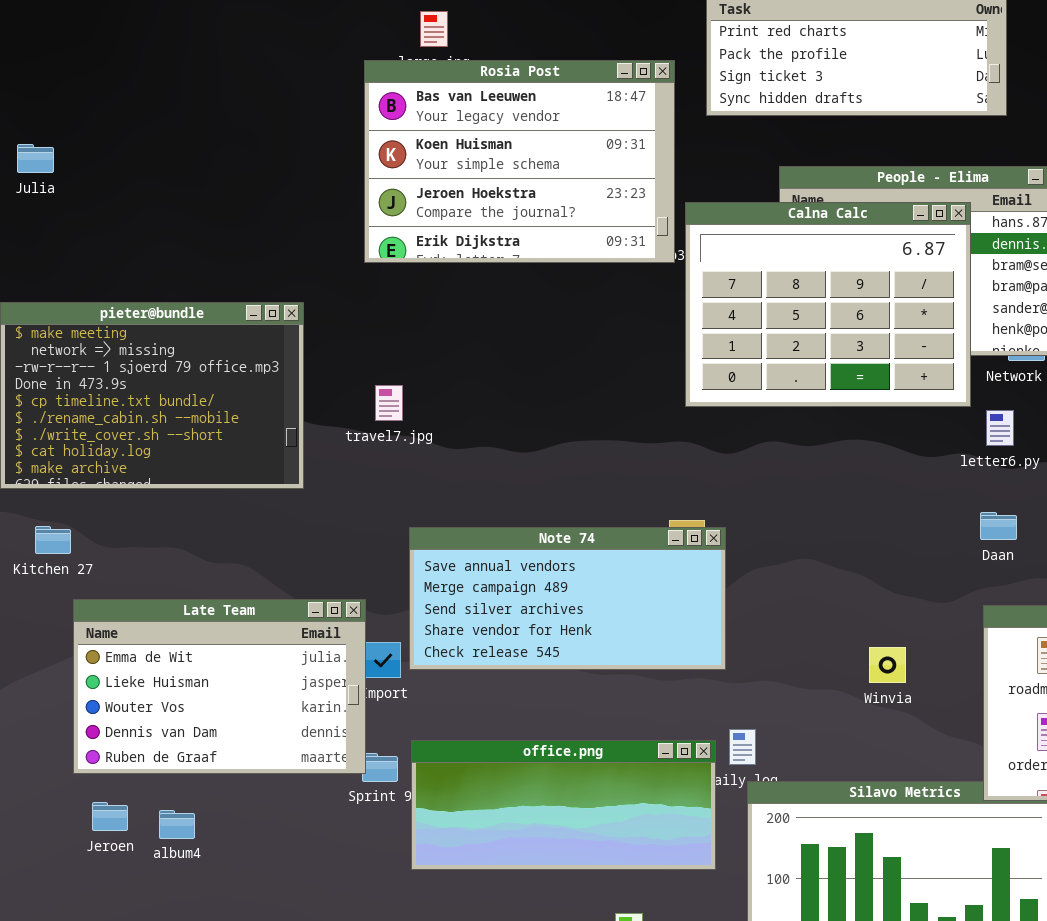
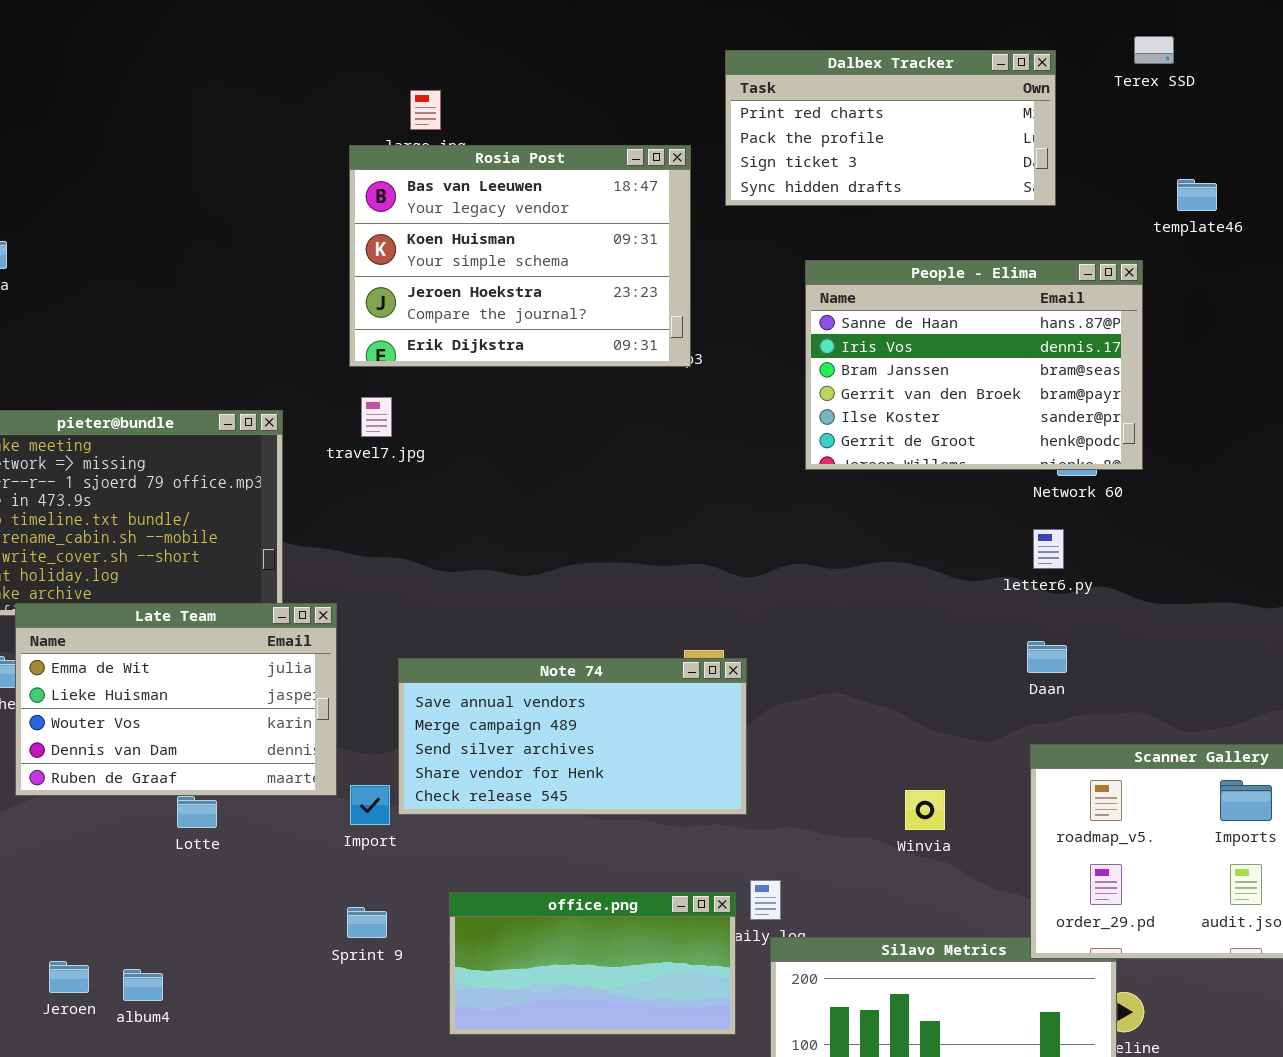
Calna Calc: [685,202,971,407] -> none, closed
travel7.jpg: [375,385,403,421] -> [361,397,392,437], moved
Late Team: [73,599,366,774] -> [15,603,337,796], moved
office.png: [411,740,716,870] -> [449,892,736,1035], resized

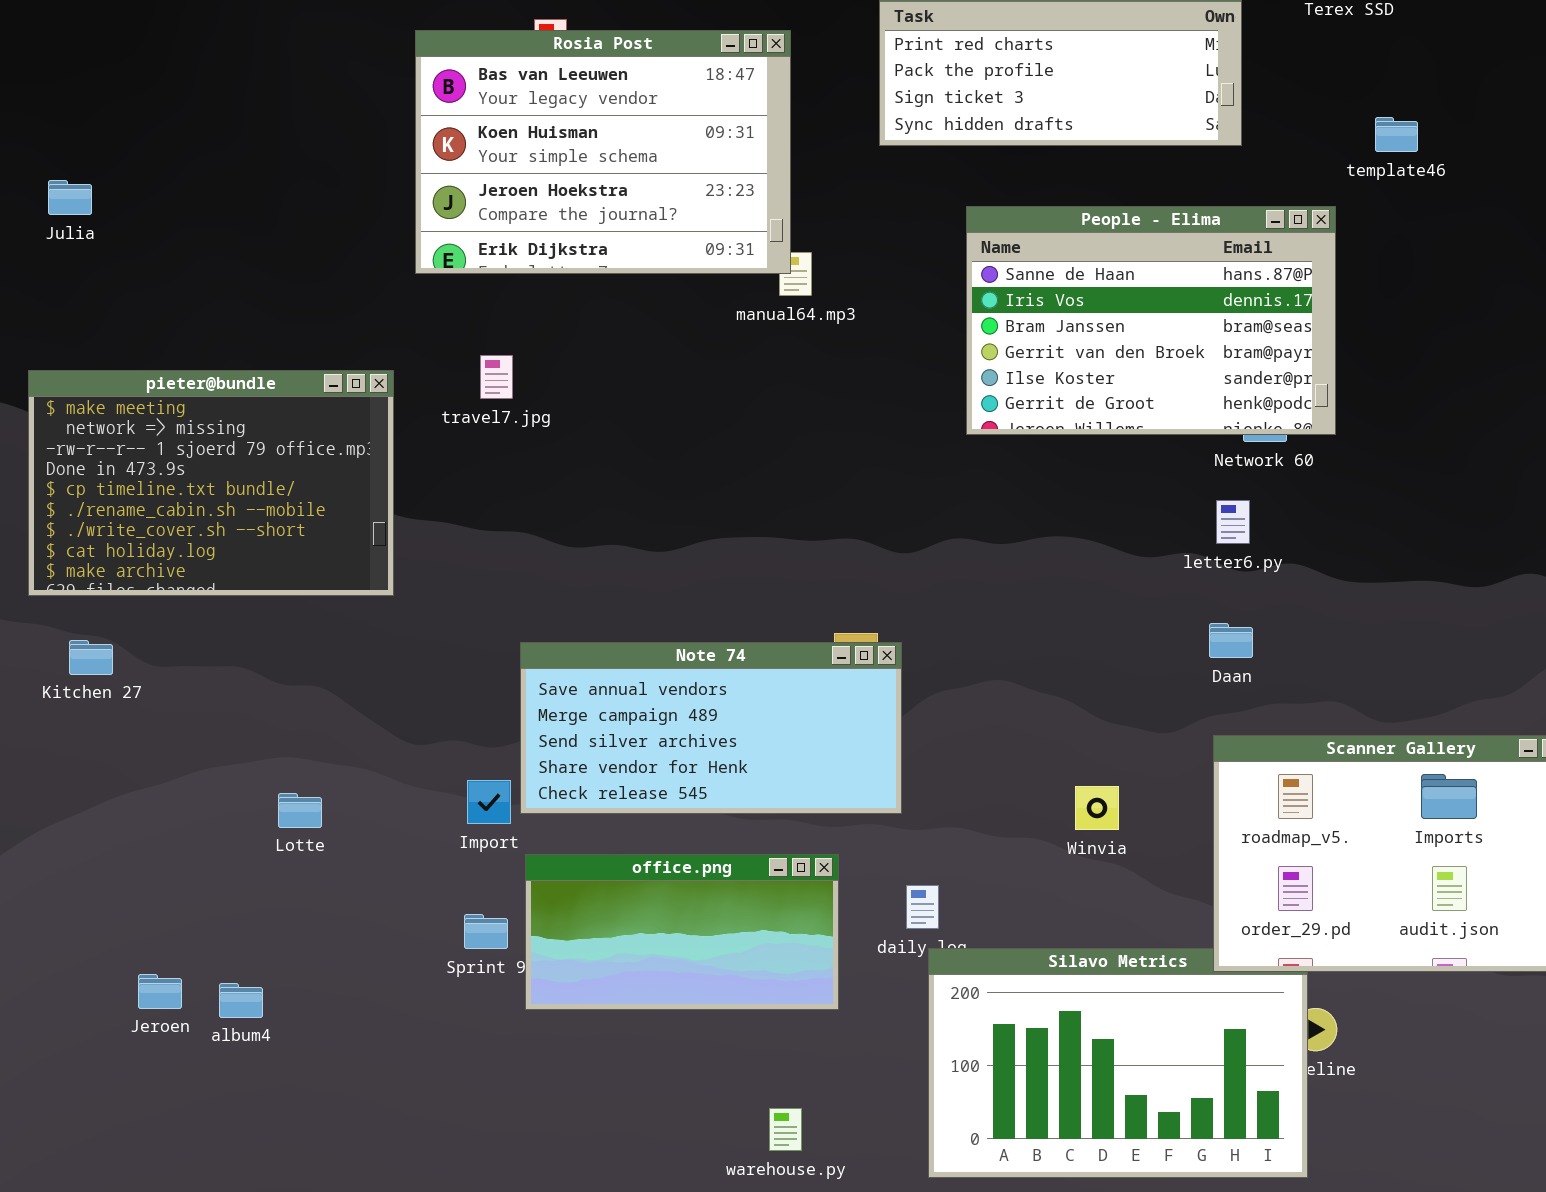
Rosia Post: [349,145,691,367] -> [415,30,791,274], moved
Late Team: [15,603,337,796] -> none, closed
office.png: [449,892,736,1035] -> [525,854,839,1010], moved

